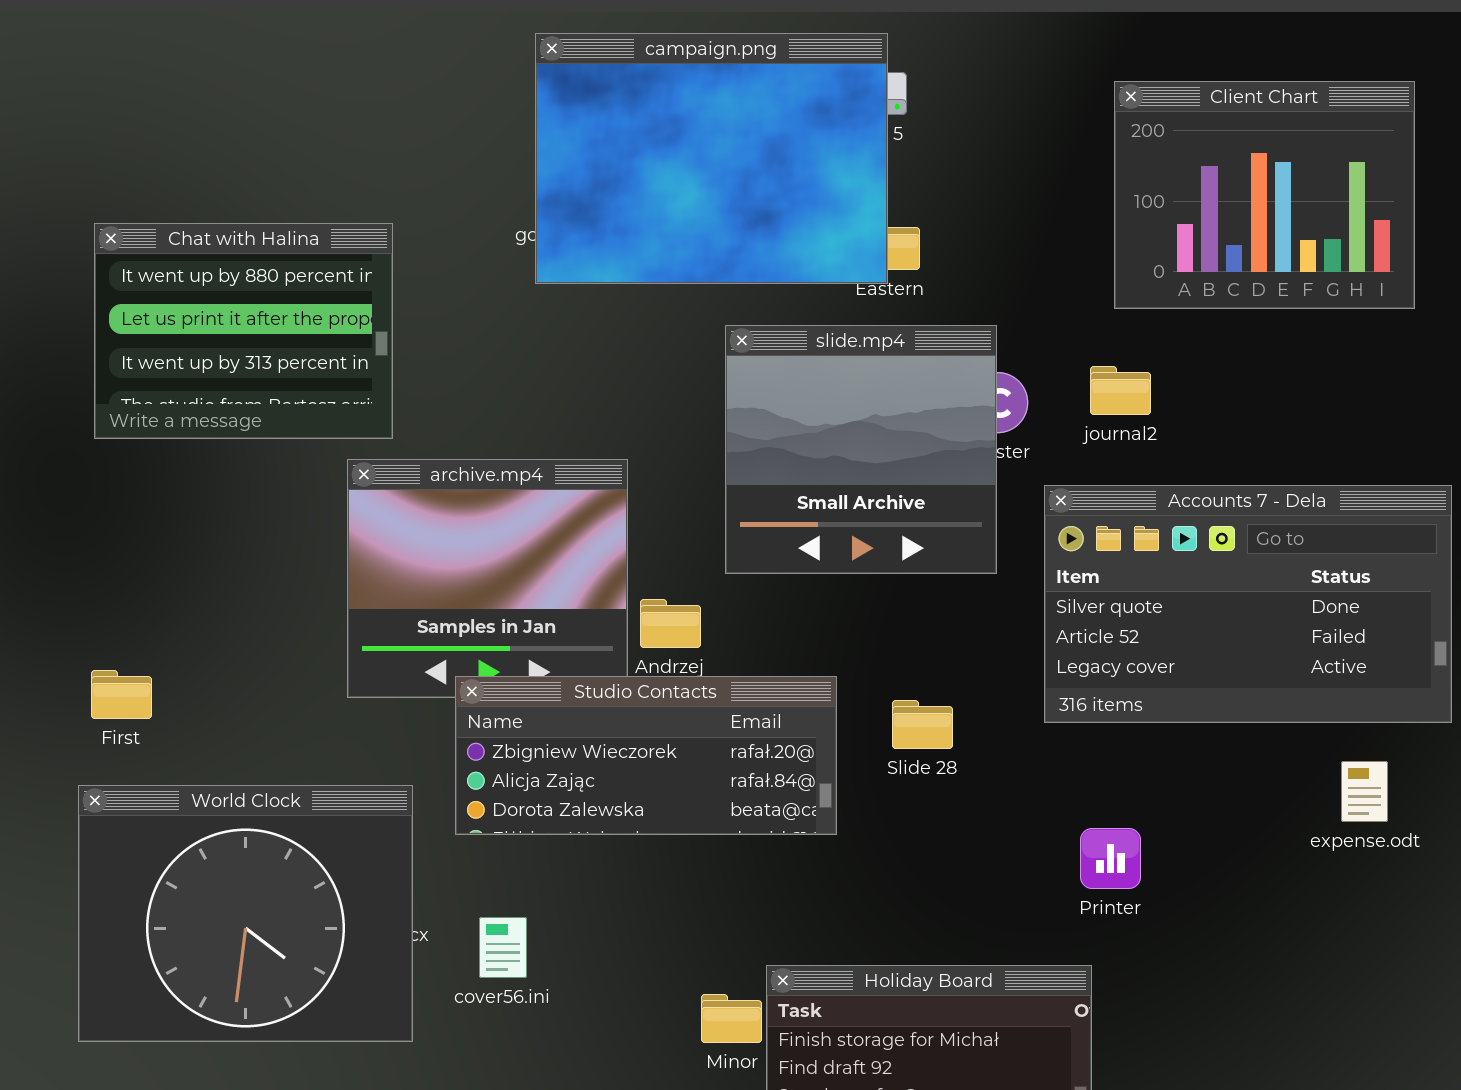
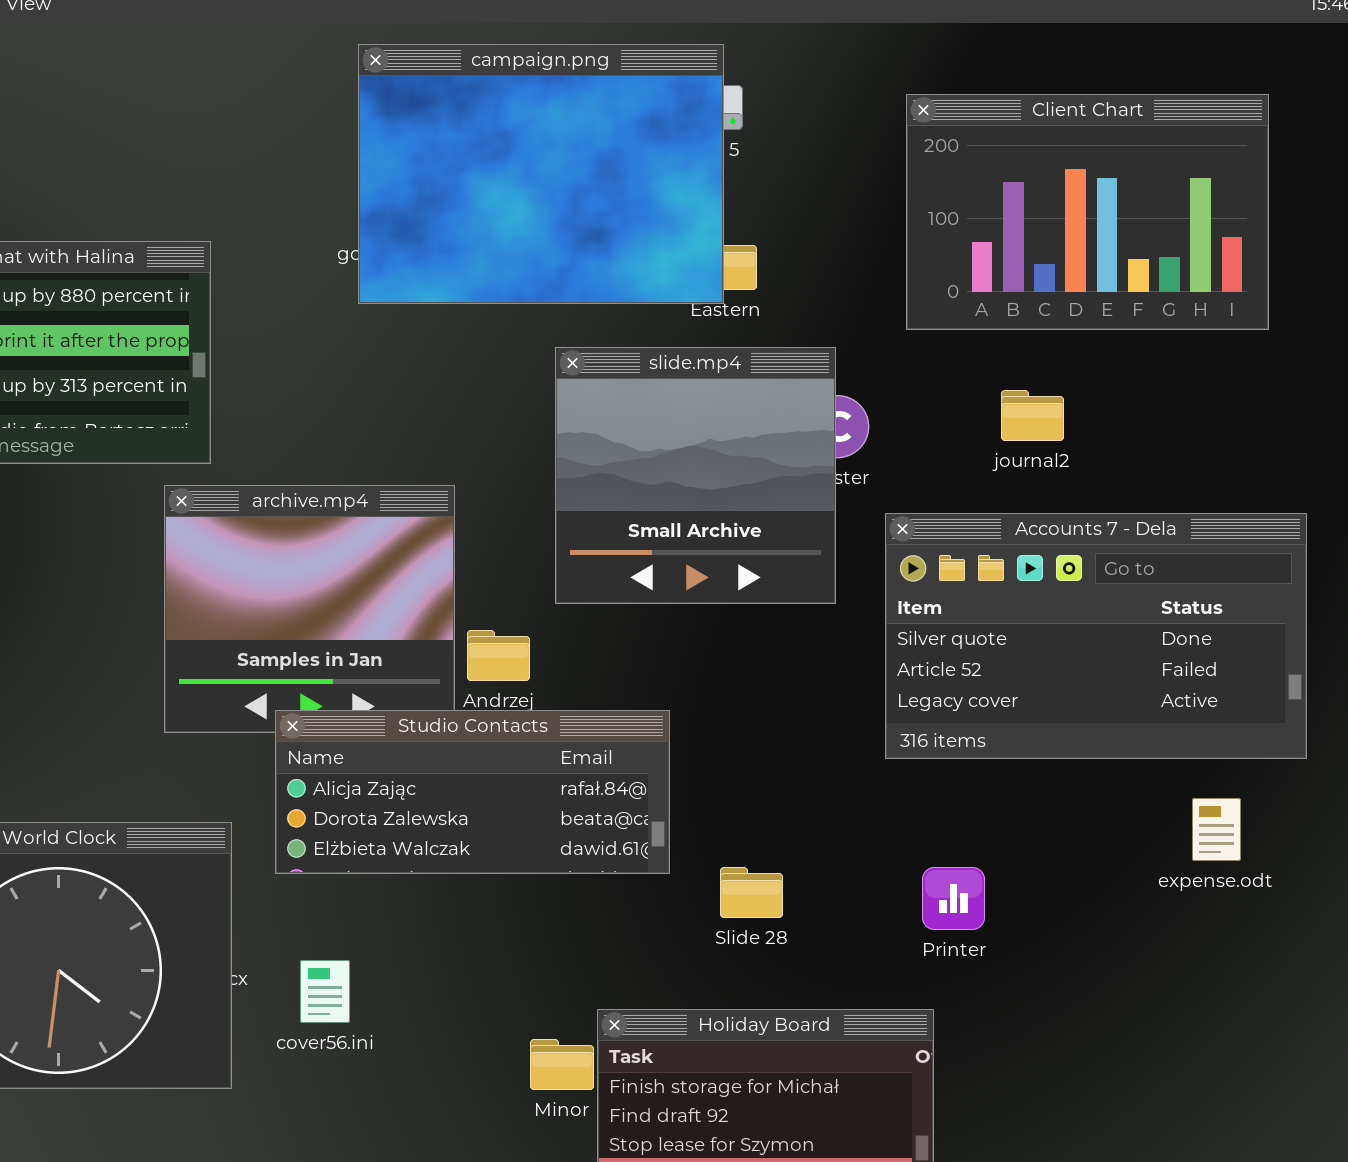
Client Chart: [1114,81,1415,309] -> [906,94,1269,330], resized
journal2: [1090,366,1151,415] -> [1001,390,1064,441], moved
Studio Contacts: [455,676,837,835] -> [275,710,670,874], scrolled down 1 row
Slide 28: [892,700,953,749] -> [720,867,783,918], moved

